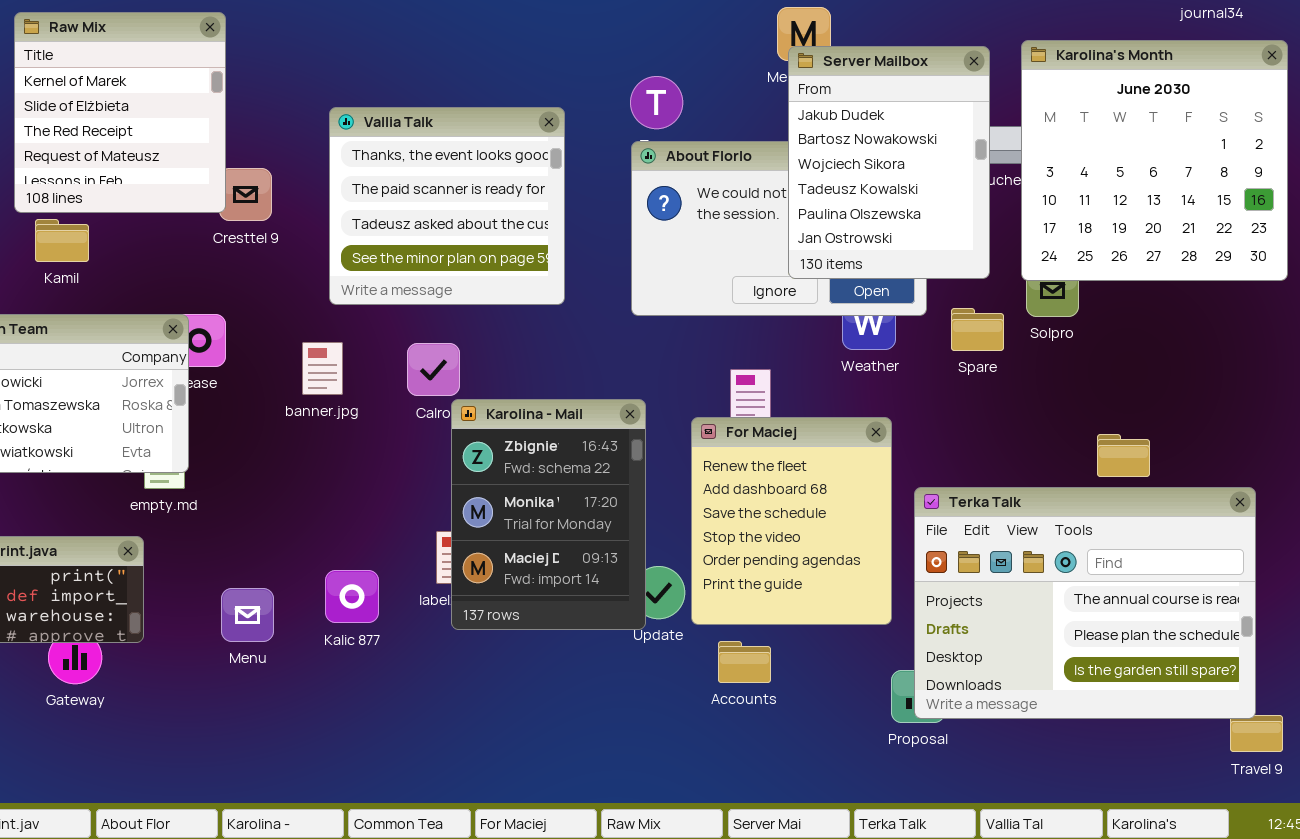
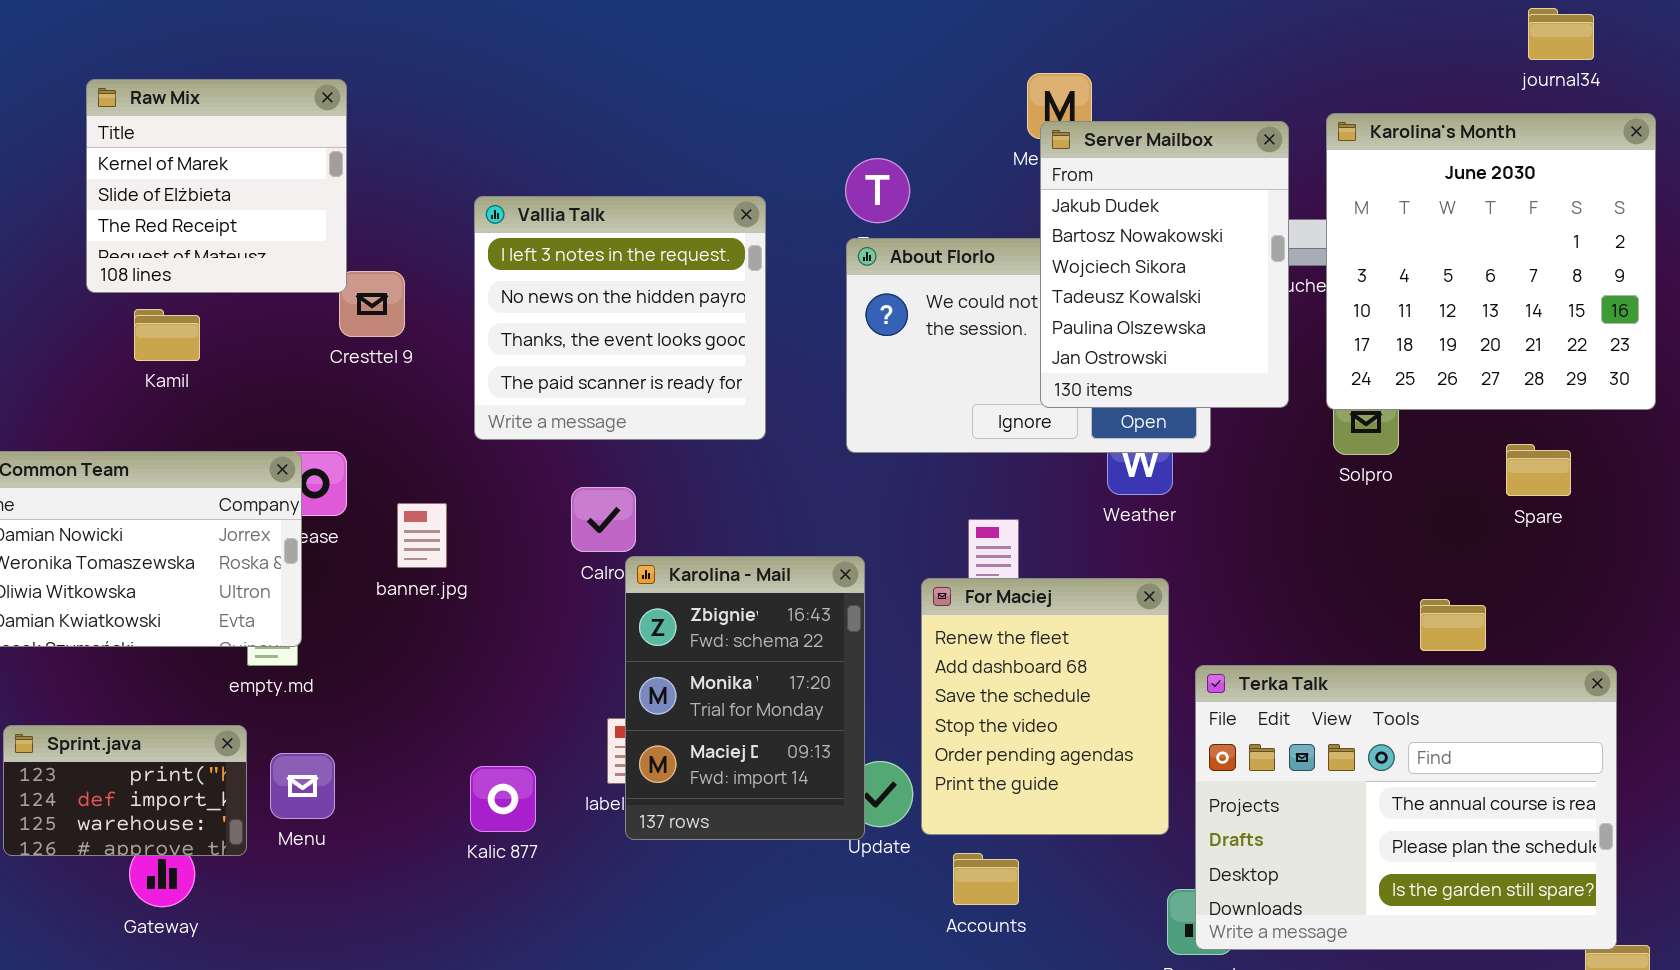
Raw Mix: [14,12,226,213] -> [86,79,347,293], resized
Vallia Talk: [329,107,565,305] -> [474,196,766,440], scrolled up 2 rows
Kamil: [35,219,89,262] -> [134,309,200,361], moved
Spare: [951,308,1004,351] -> [1506,444,1571,496], moved
banner.jpg: [302,342,343,395] -> [397,503,447,568], moved
Menu: [221,588,274,642] -> [270,753,335,819], moved

